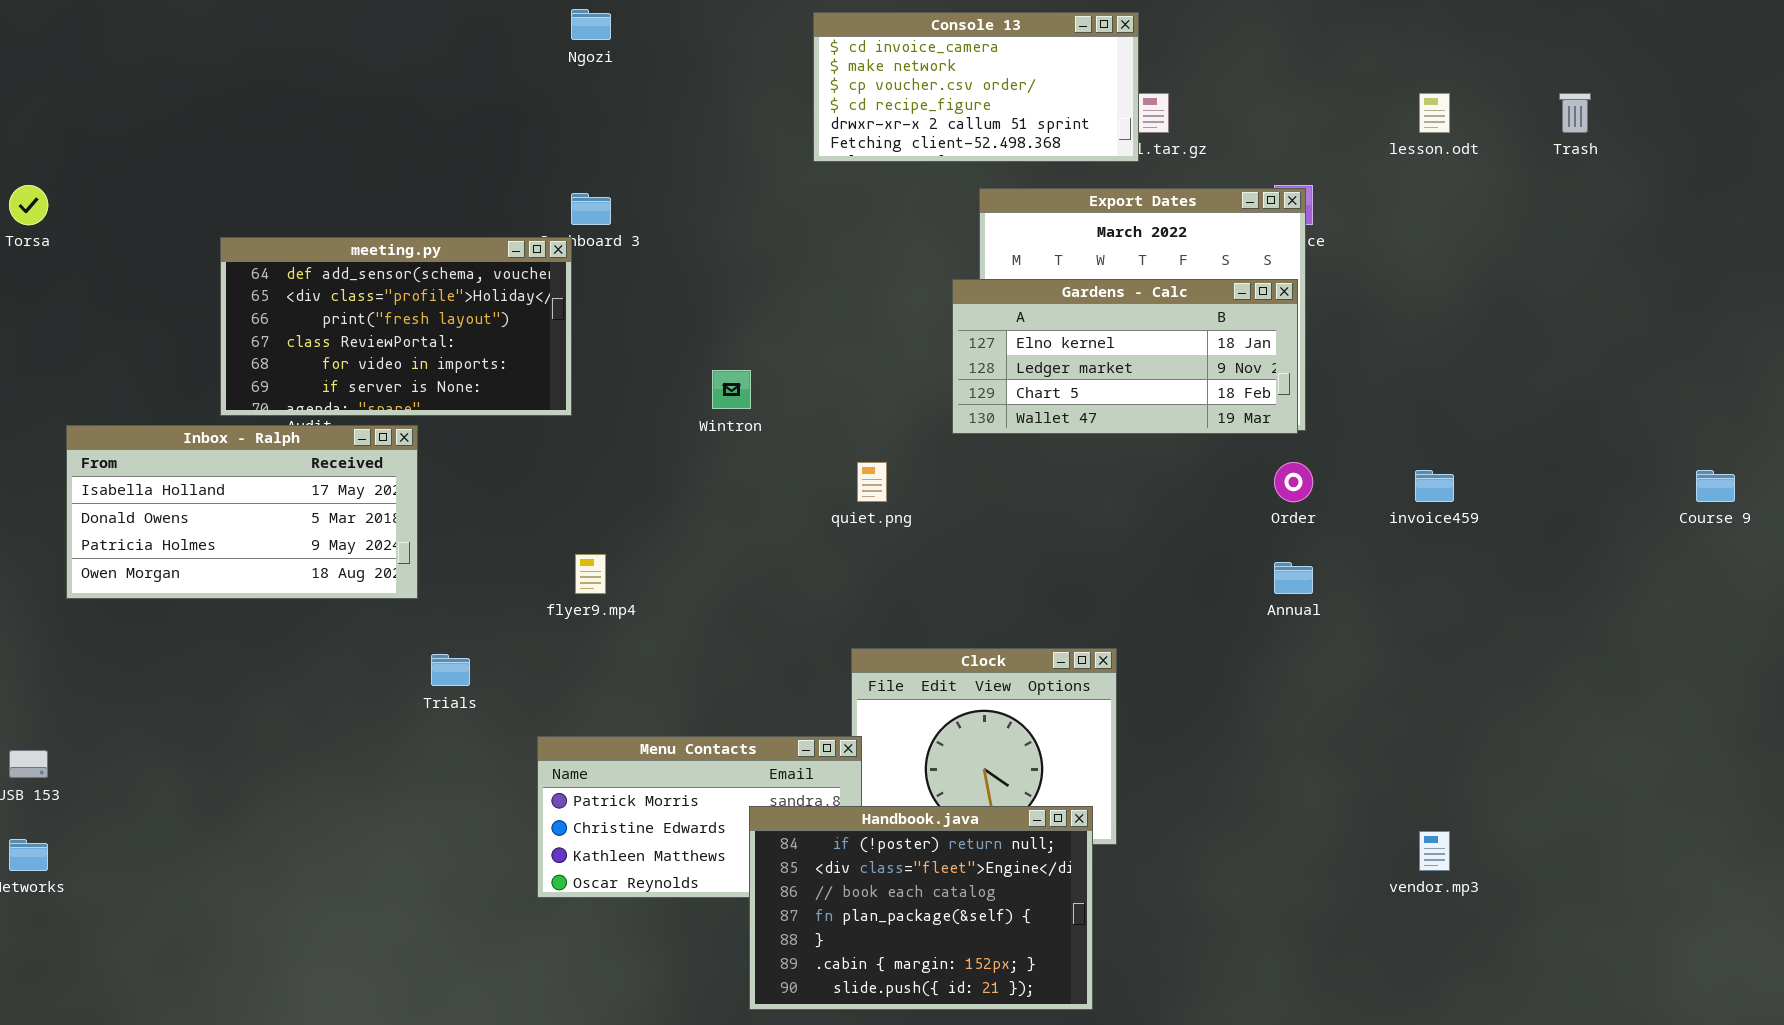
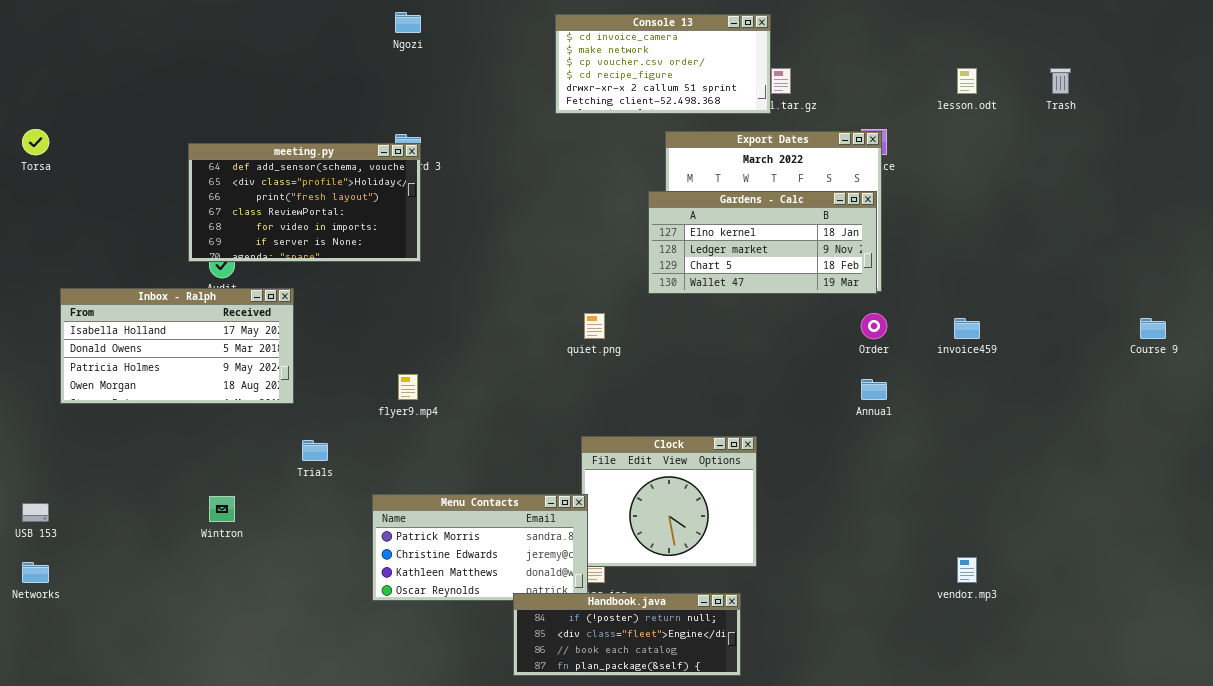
meeting.py: [220,237,572,416] -> [188,143,421,262], moved
Wintron: [712,370,751,409] -> [209,496,235,522], moved
Handbook.java: [749,806,1093,1010] -> [513,593,741,676], resized

